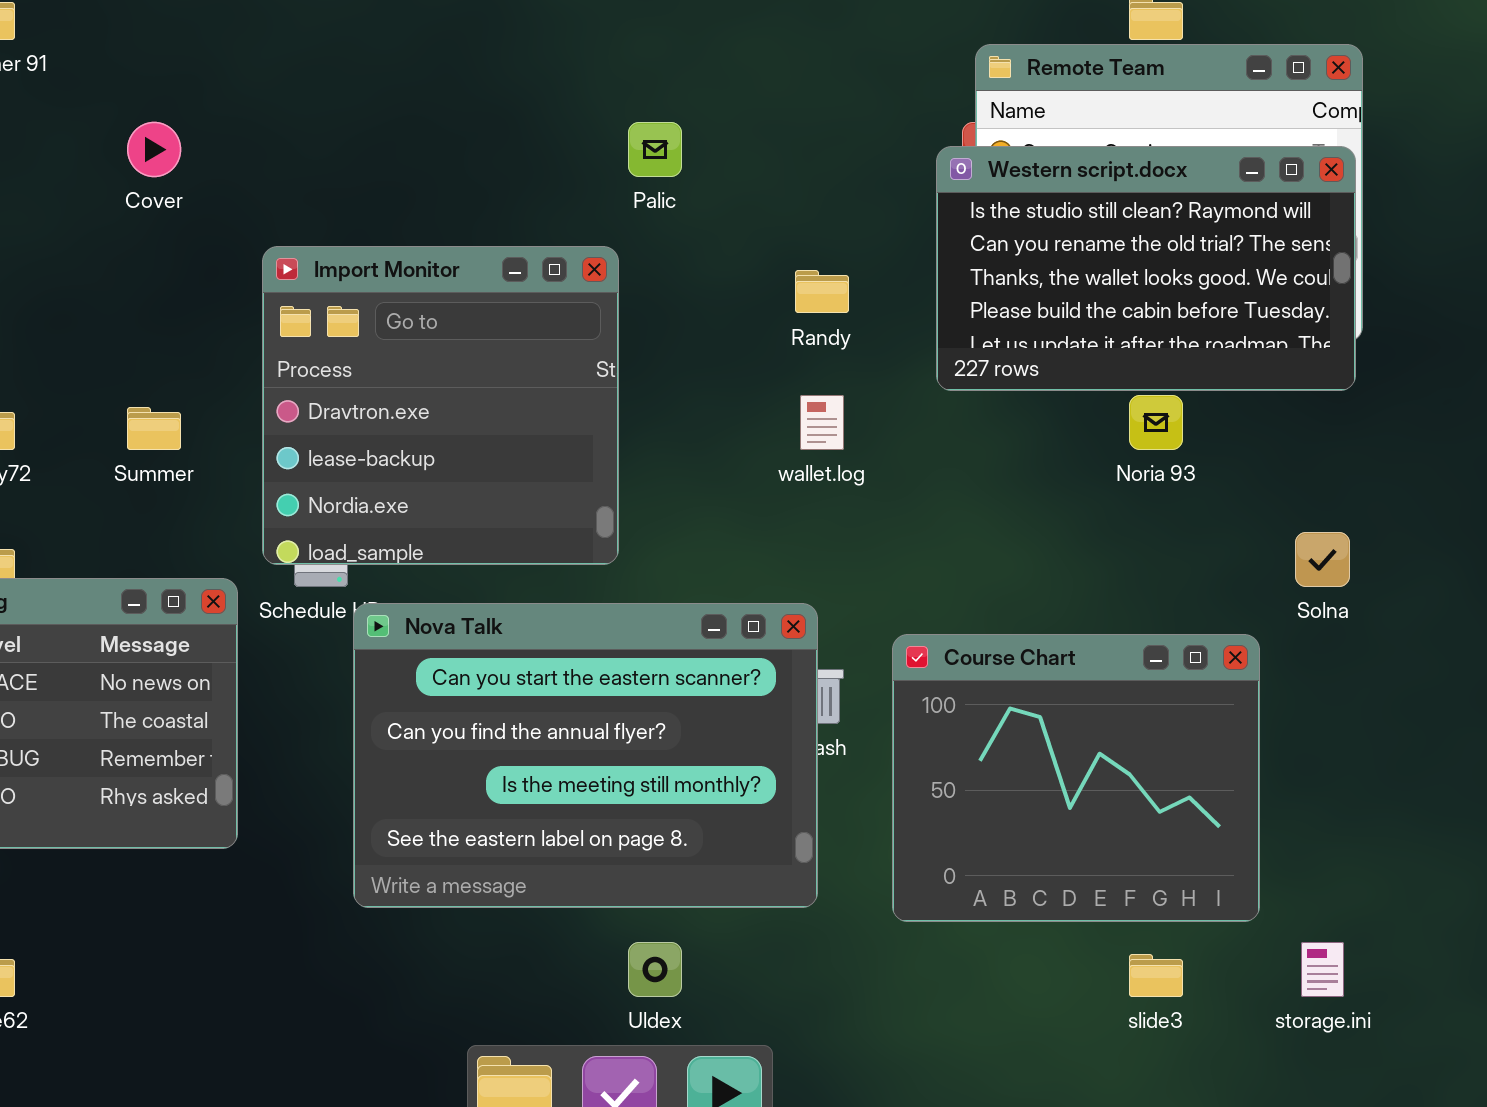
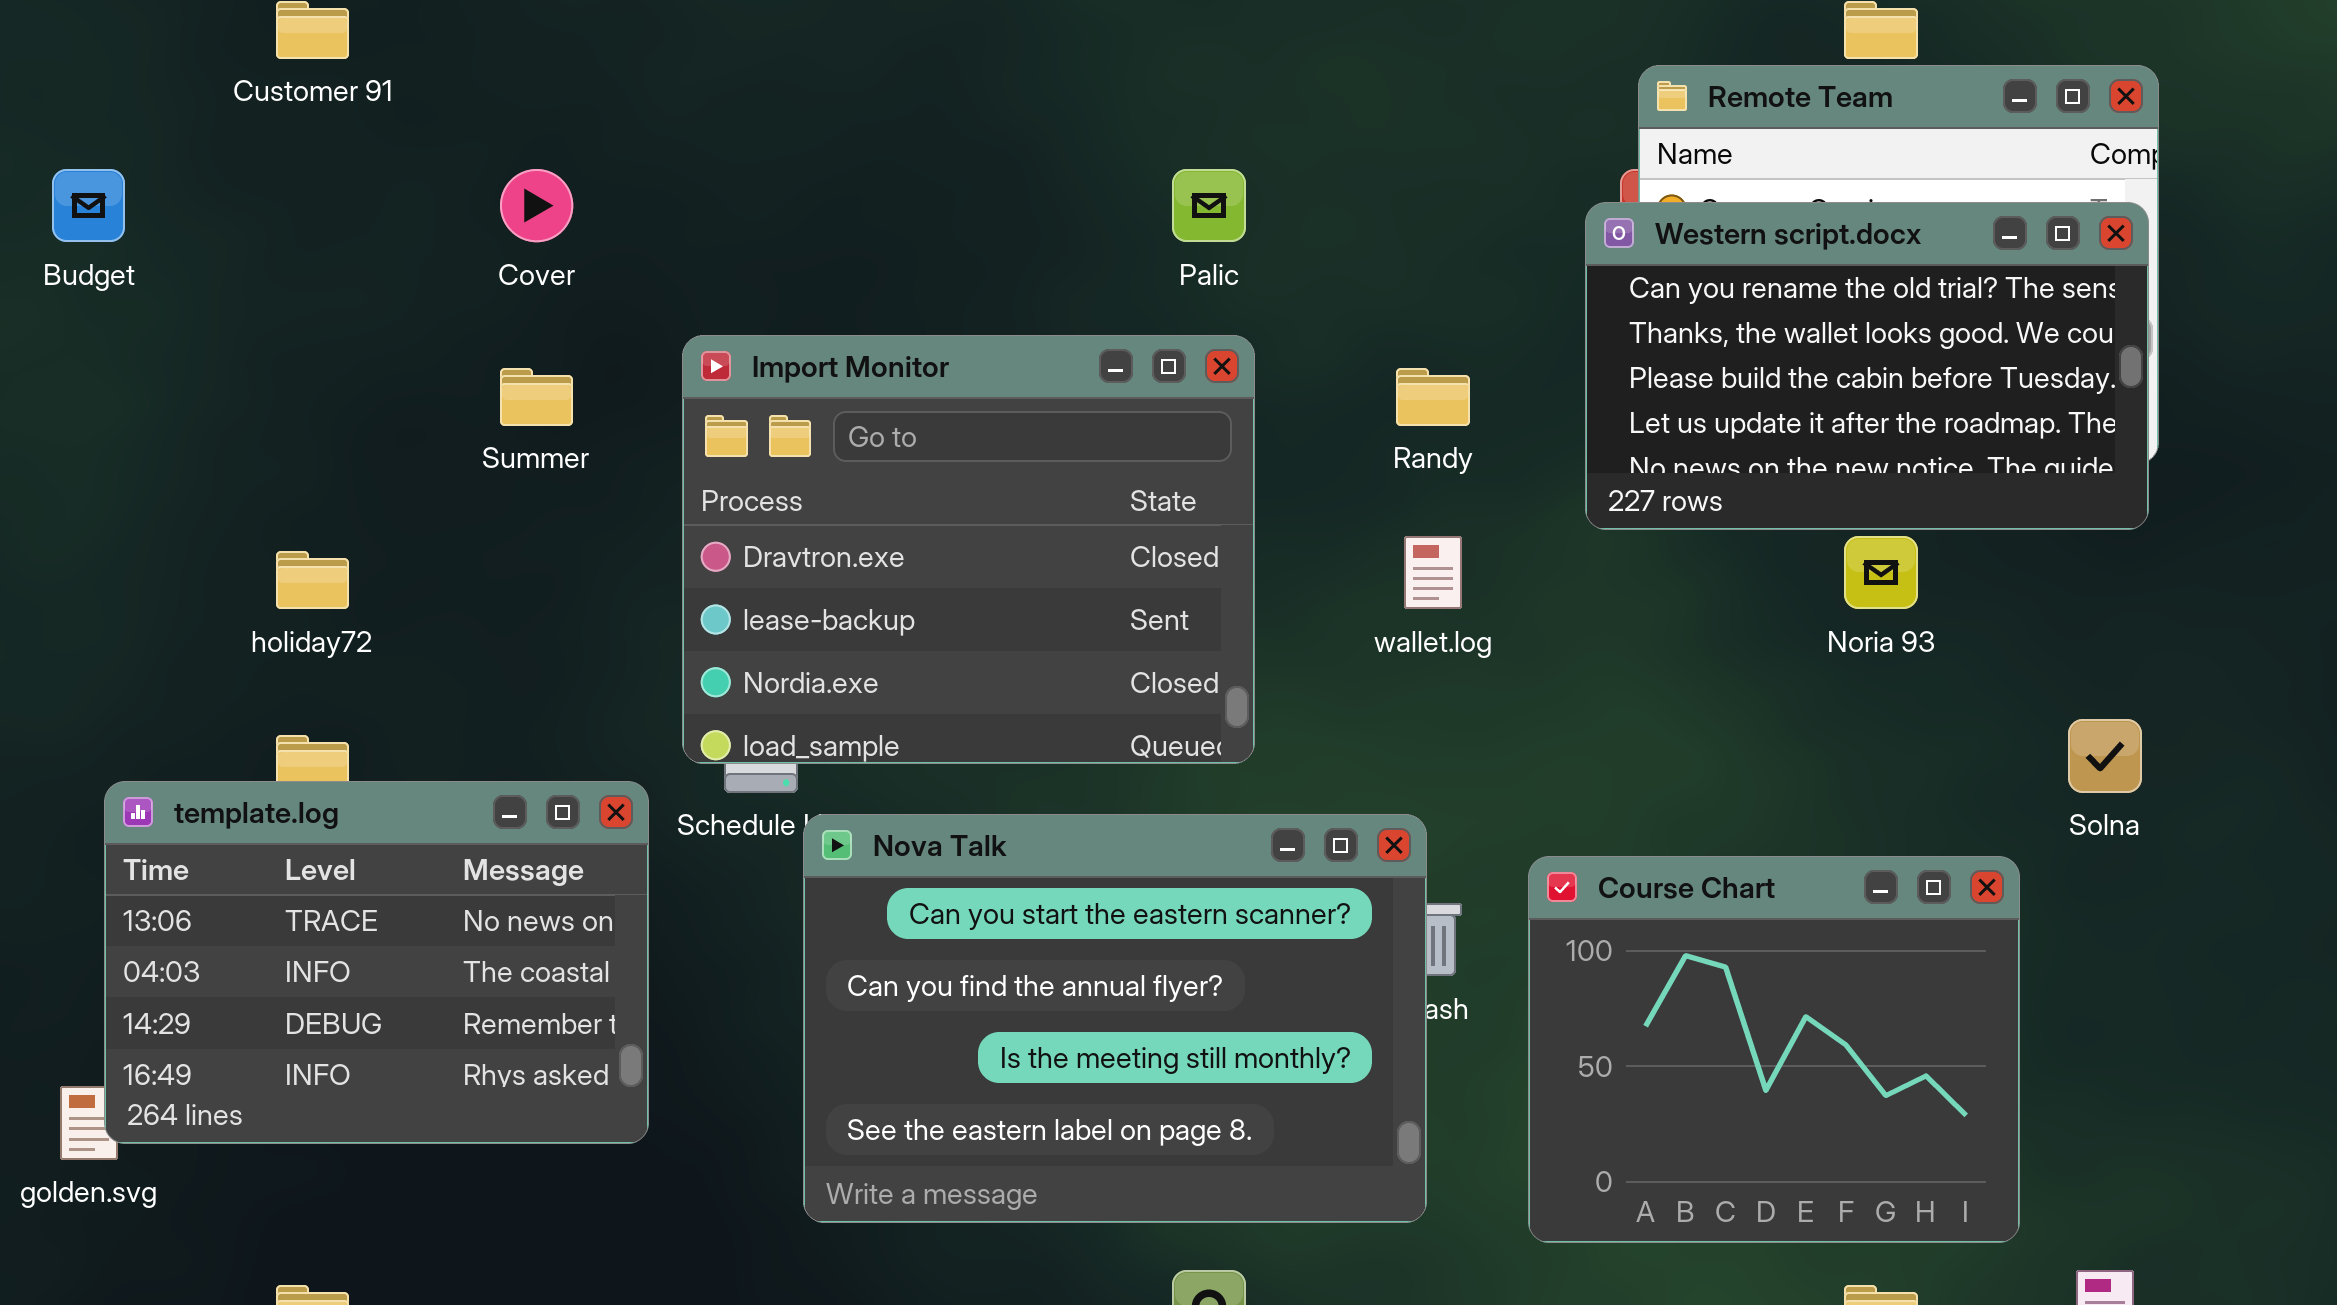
Western script.docx: [936,146,1356,391] -> [1585,202,2149,530], scrolled down 1 row
Import Monitor: [262,246,619,565] -> [682,335,1255,764], resized
Summer: [127,407,181,450] -> [500,368,573,426], moved

